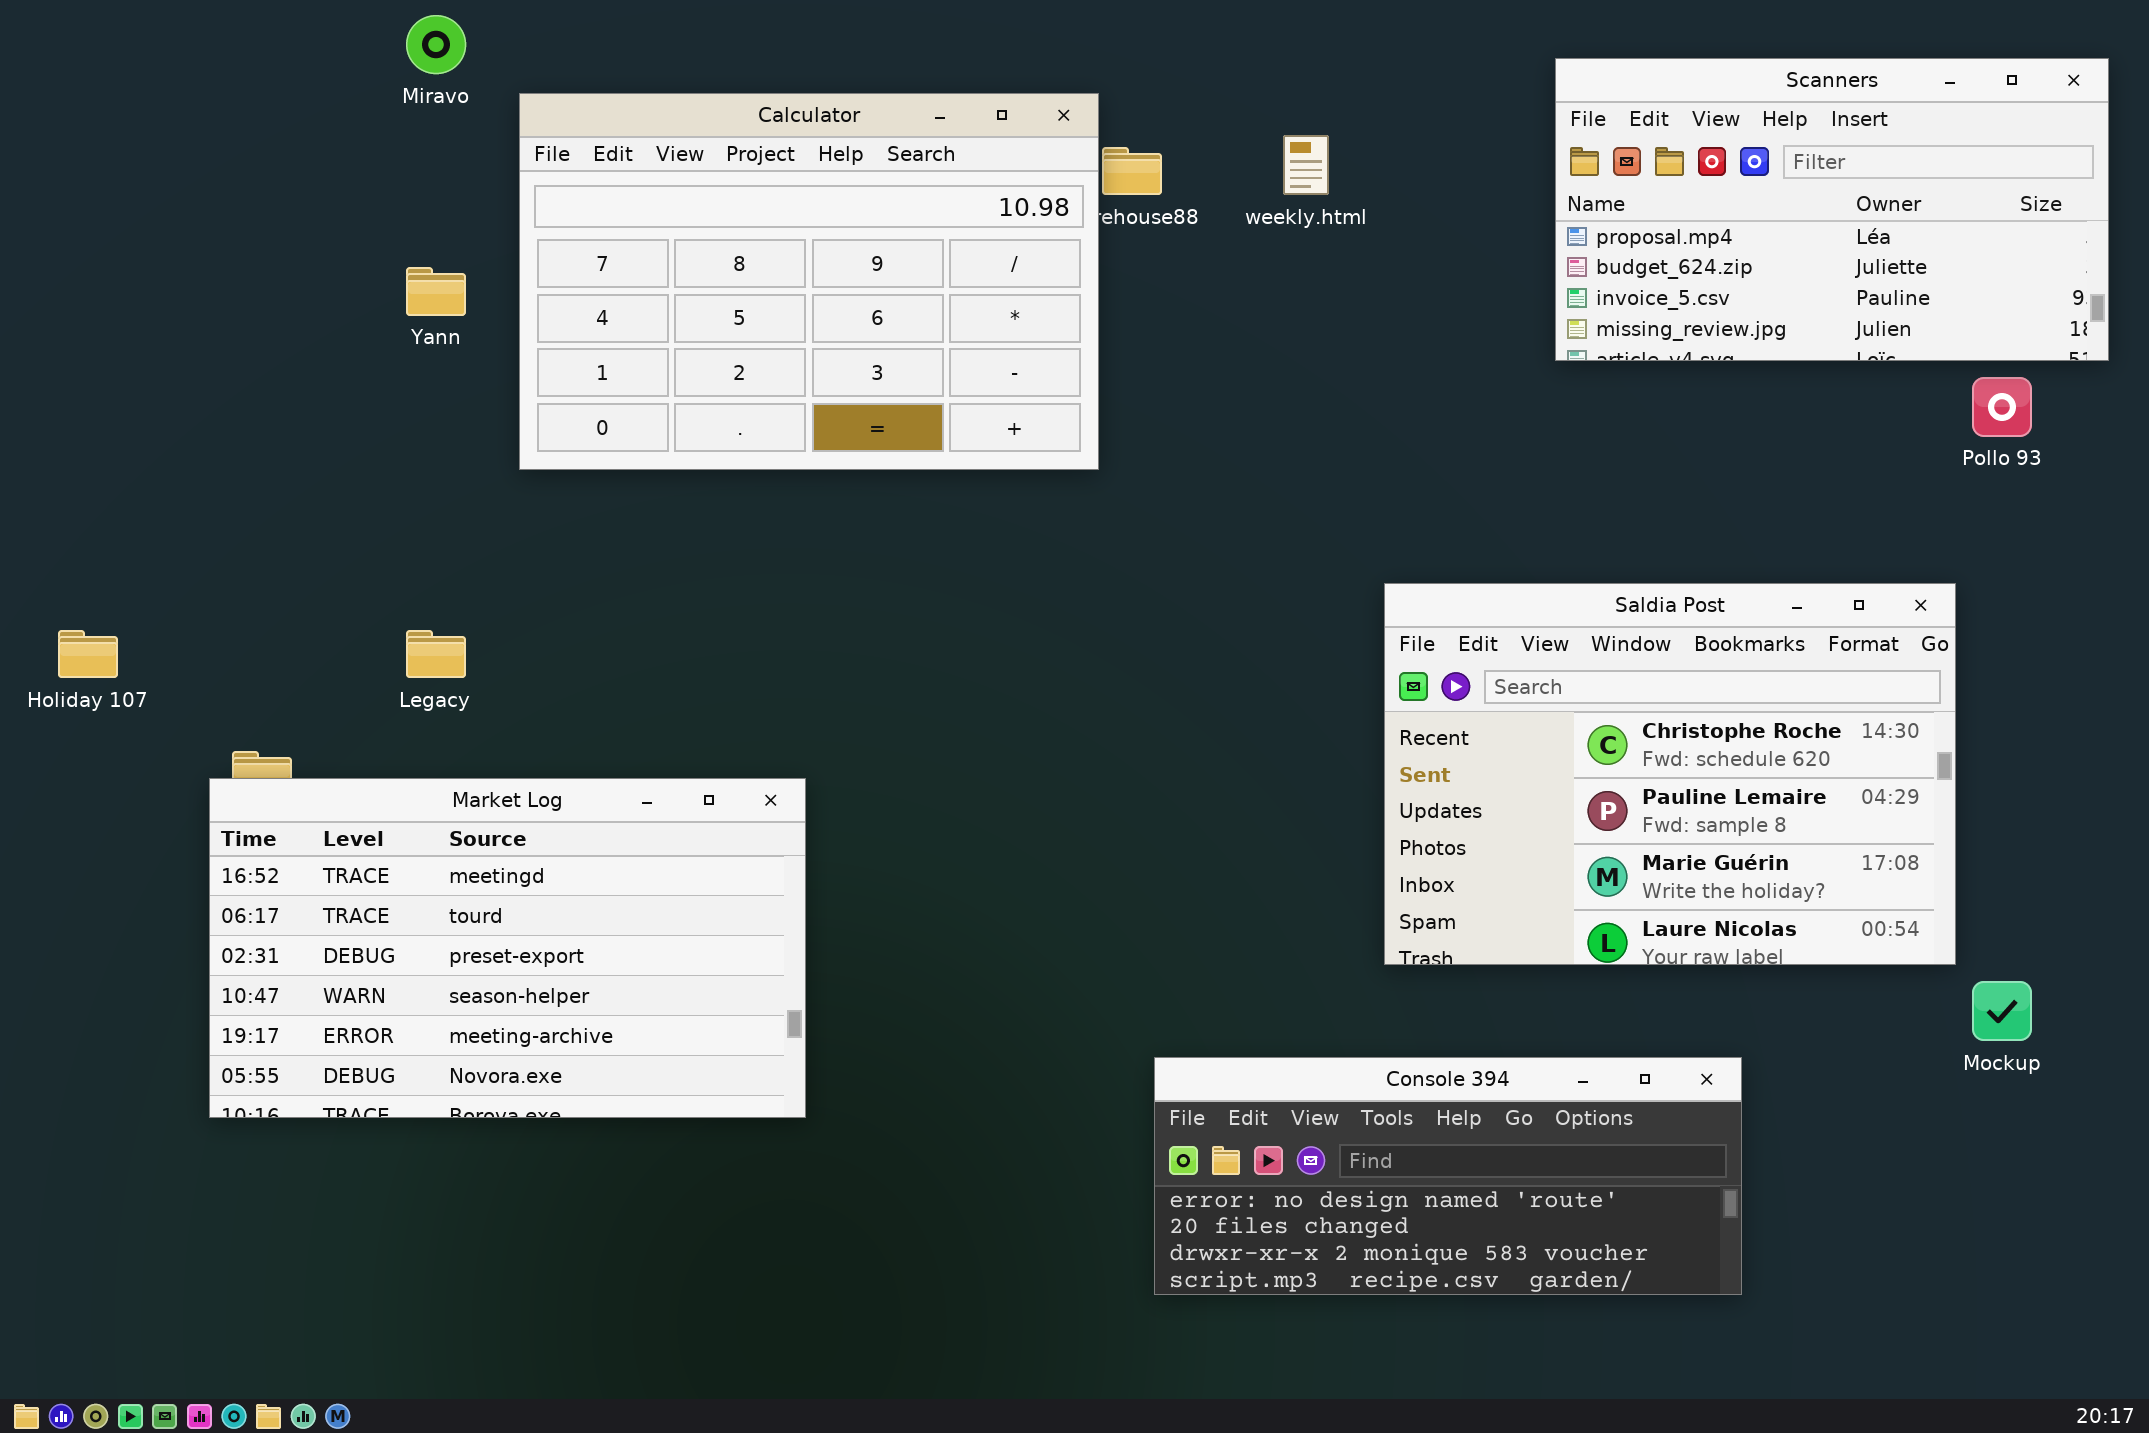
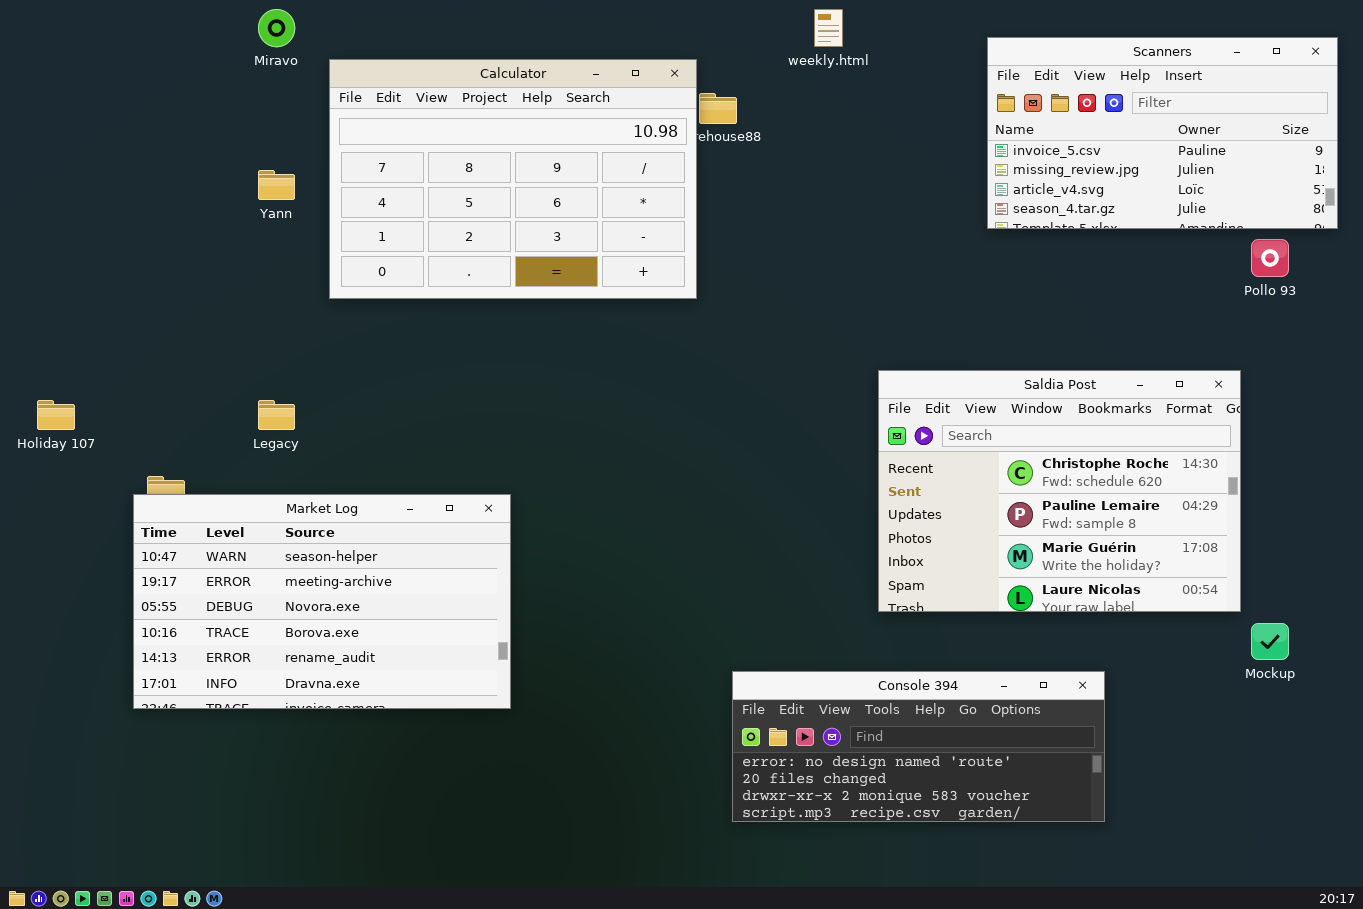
Scanners: [1555,58,2109,361] -> [987,37,1338,229], scrolled down 2 rows
weekly.html: [1283,135,1329,195] -> [814,9,843,47], moved
Market Log: [209,778,806,1118] -> [133,494,511,709], scrolled down 3 rows

